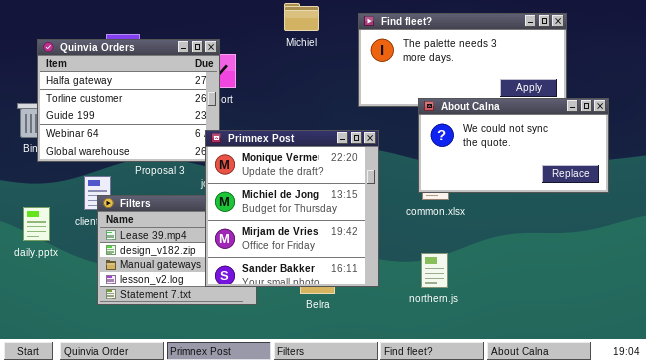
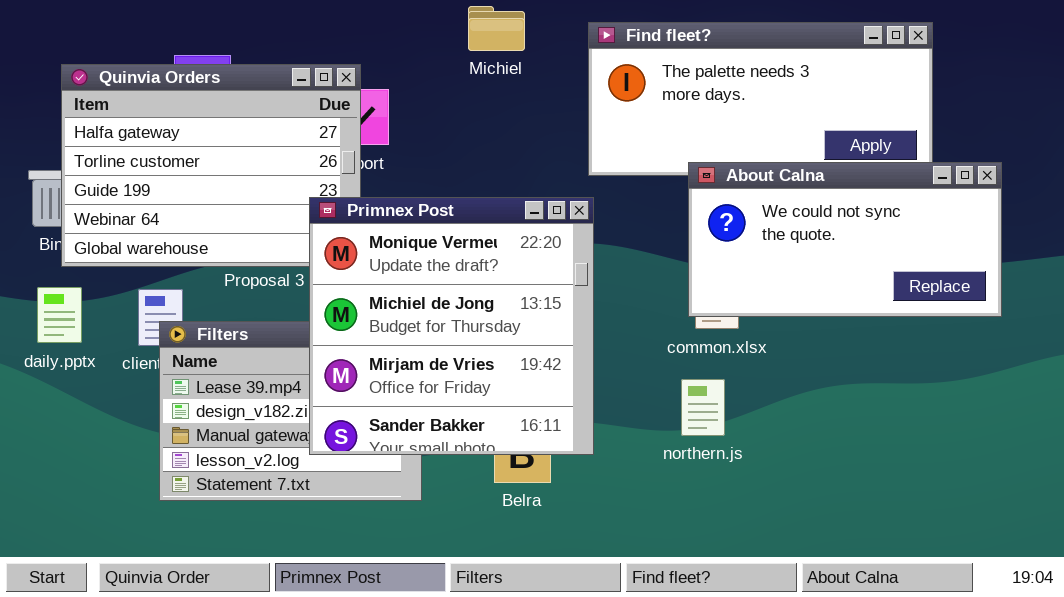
Primnex Post: [205,130,379,287] -> [309,197,594,455], moved
daily.pptx: [23,207,50,241] -> [37,287,82,343], moved
northern.js: [421,253,448,288] -> [681,379,725,436], moved

